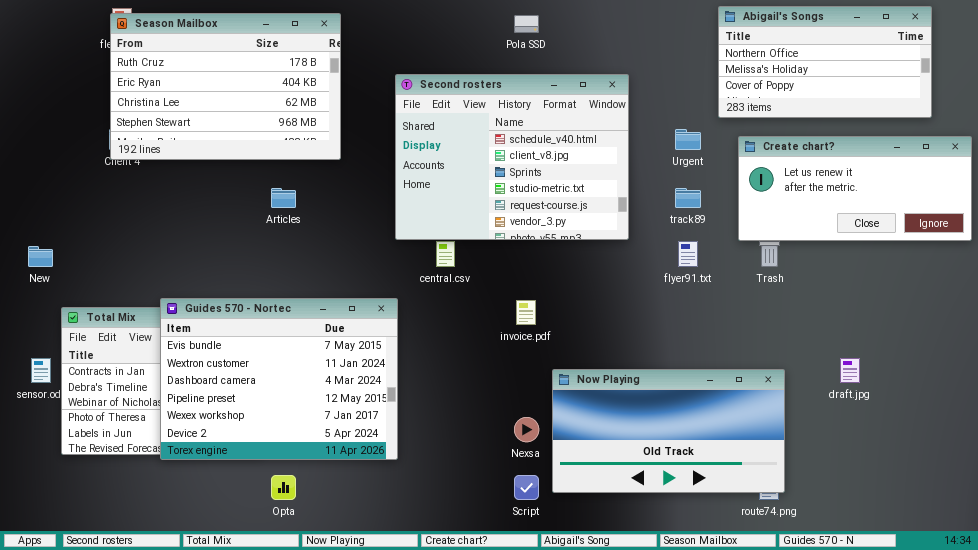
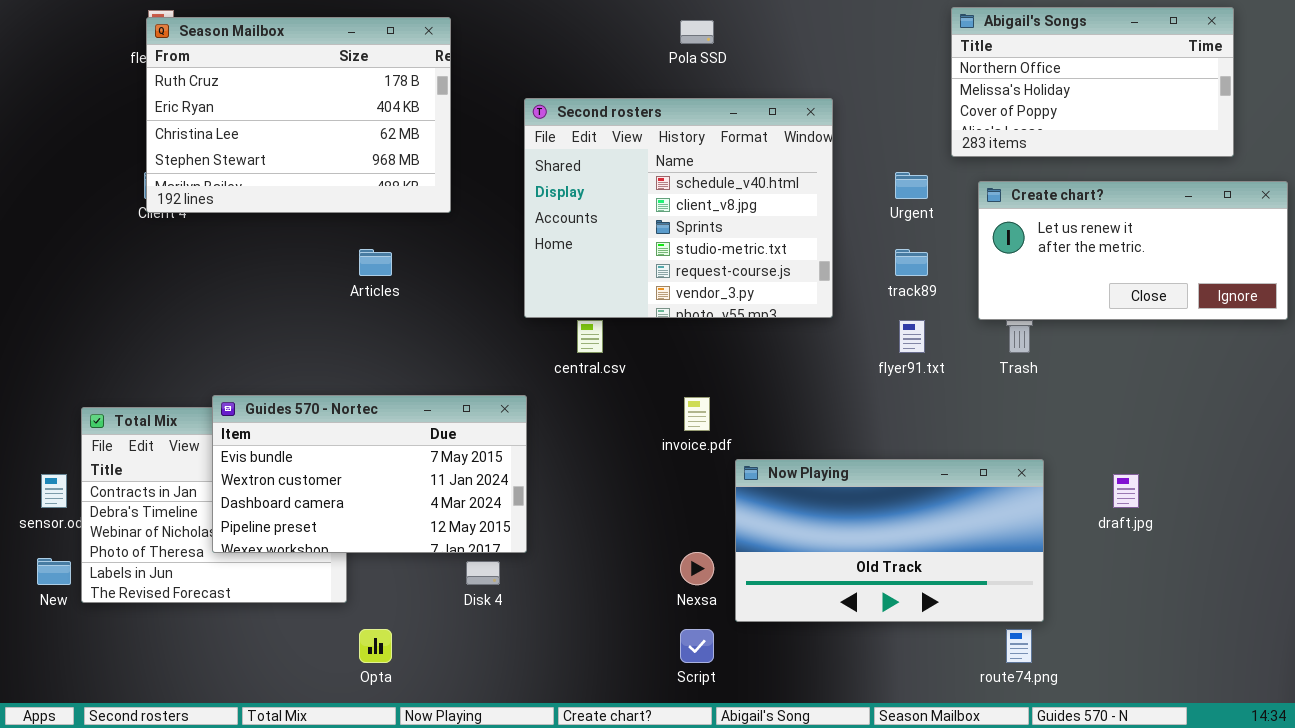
New: [28,246,53,267] -> [37,558,71,585], moved
Guides 570 - Nortec: [160,298,398,460] -> [212,395,527,553], resized
Now Playing: [552,369,785,493] -> [735,459,1044,622], moved

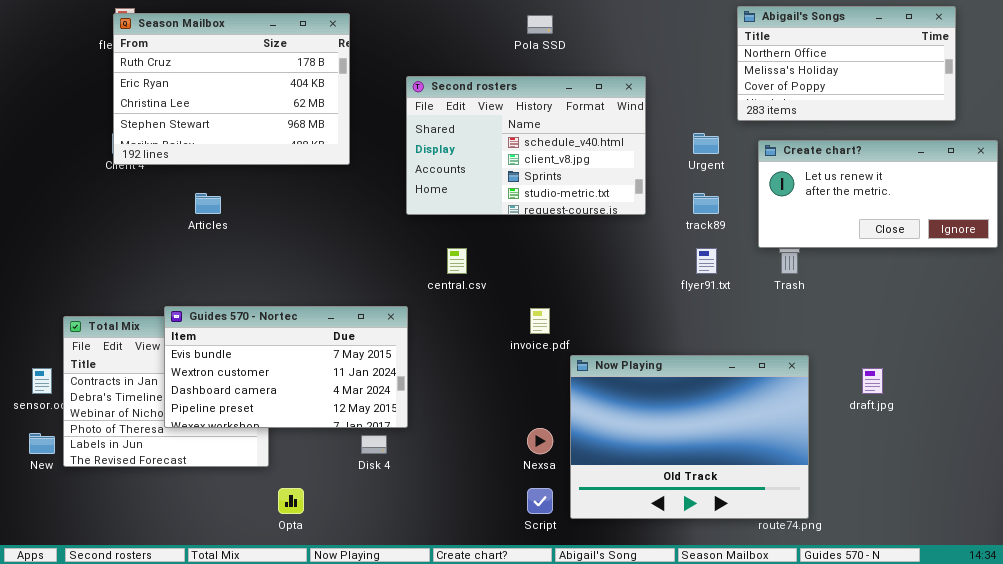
Second rosters: [524,98,833,318] -> [406,76,646,215], resized
Articles: [359,249,392,276] -> [195,193,221,214], moved
Now Playing: [735,459,1044,622] -> [570,355,809,519], resized

